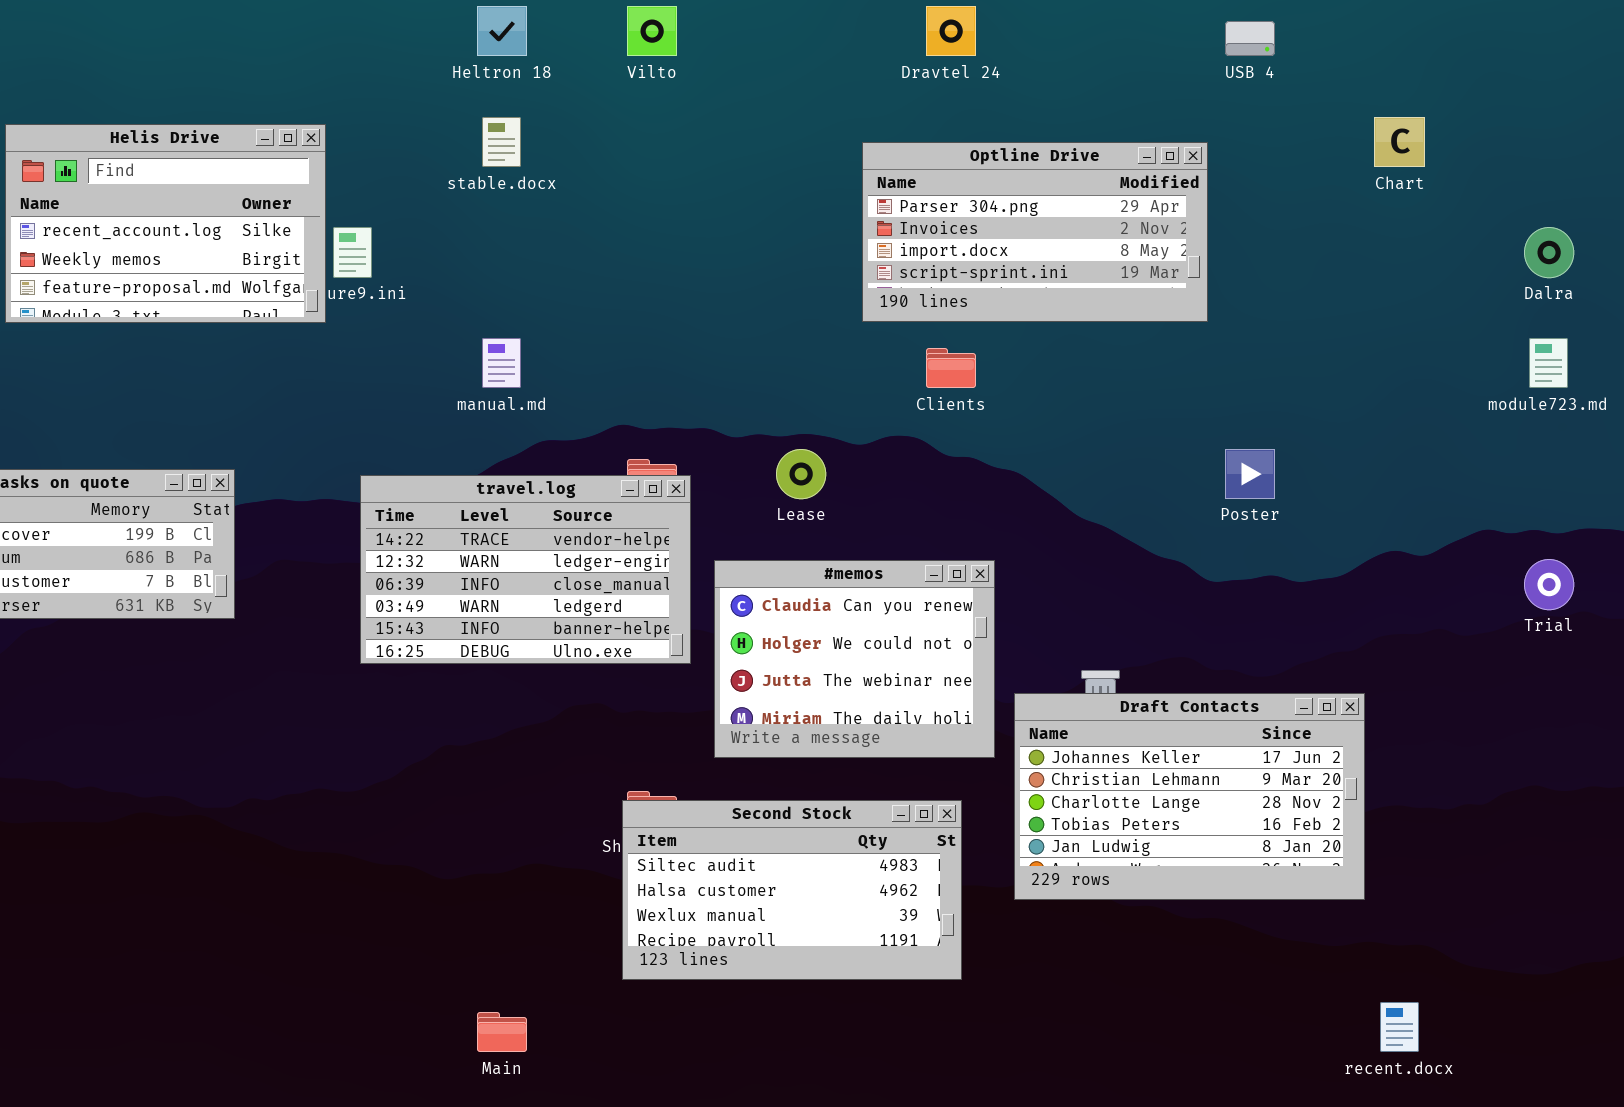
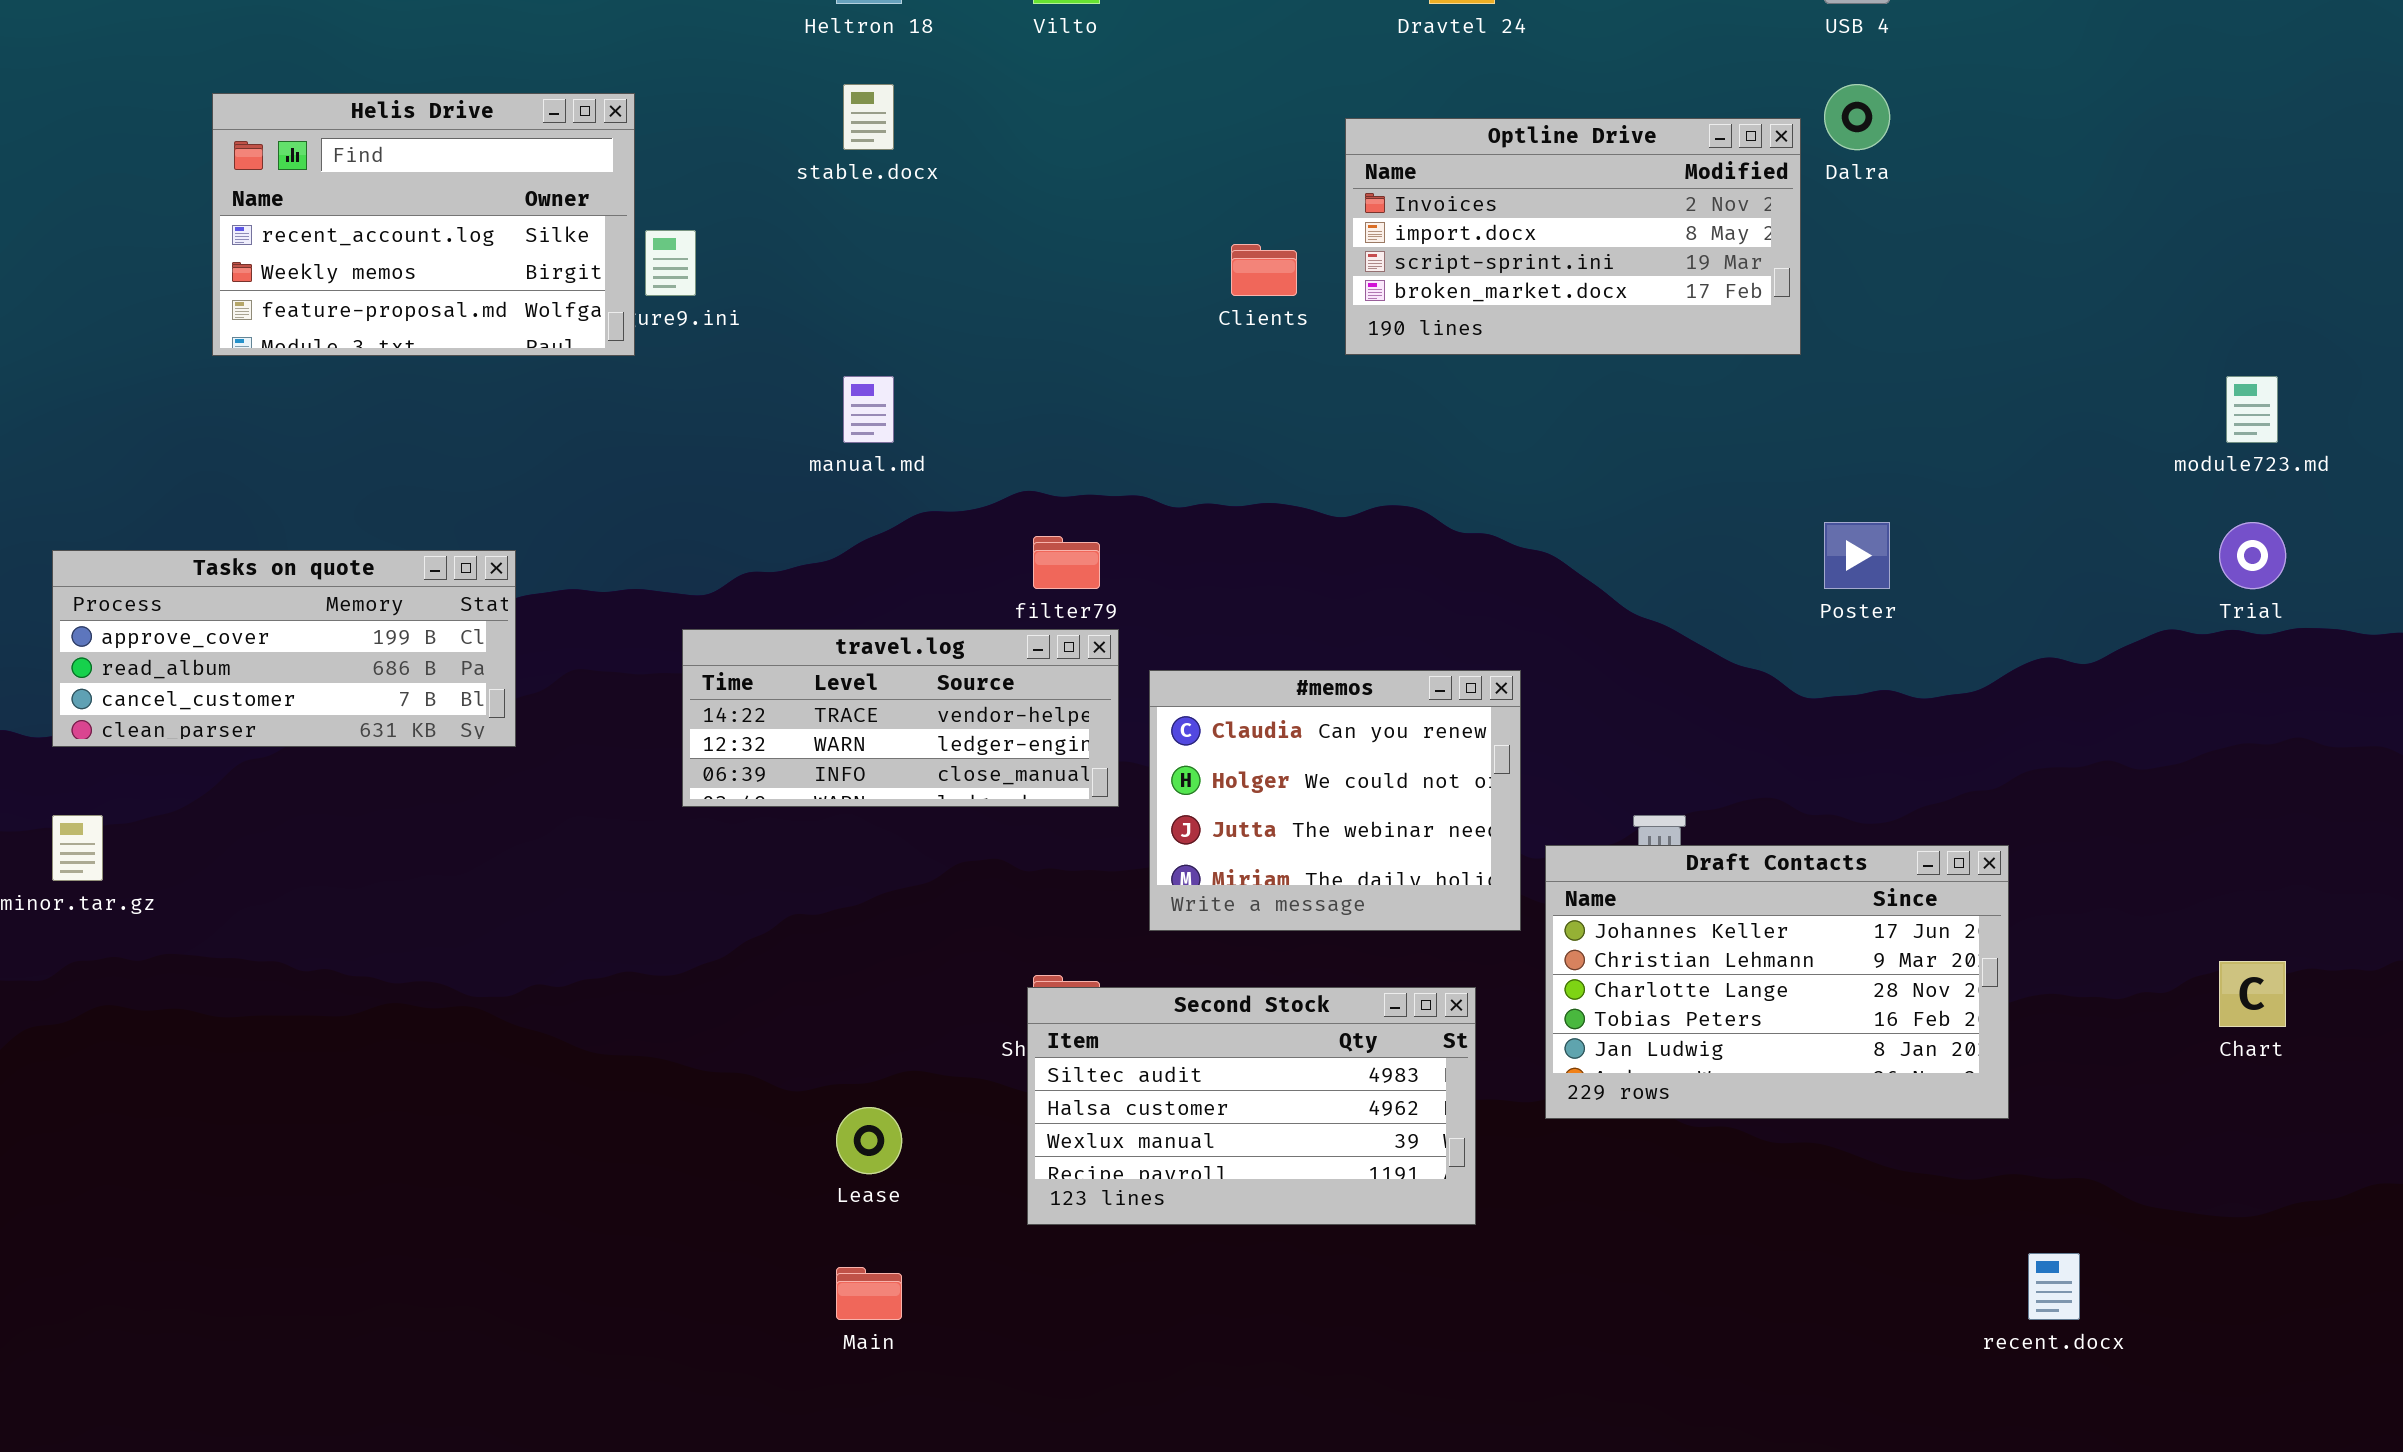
Chart: [1374,117,1425,167] -> [2219,961,2286,1027], moved
Optline Drive: [862,142,1208,322] -> [1345,118,1801,355], scrolled down 1 row
Dalra: [1524,227,1574,278] -> [1824,84,1890,150], moved
Clients: [926,348,976,388] -> [1231,244,1297,296], moved
Lease: [776,449,826,499] -> [836,1107,902,1174], moved
travel.log: [360,475,691,664] -> [682,629,1119,807], resized
Trial: [1524,559,1574,610] -> [2219,522,2286,589], moved

